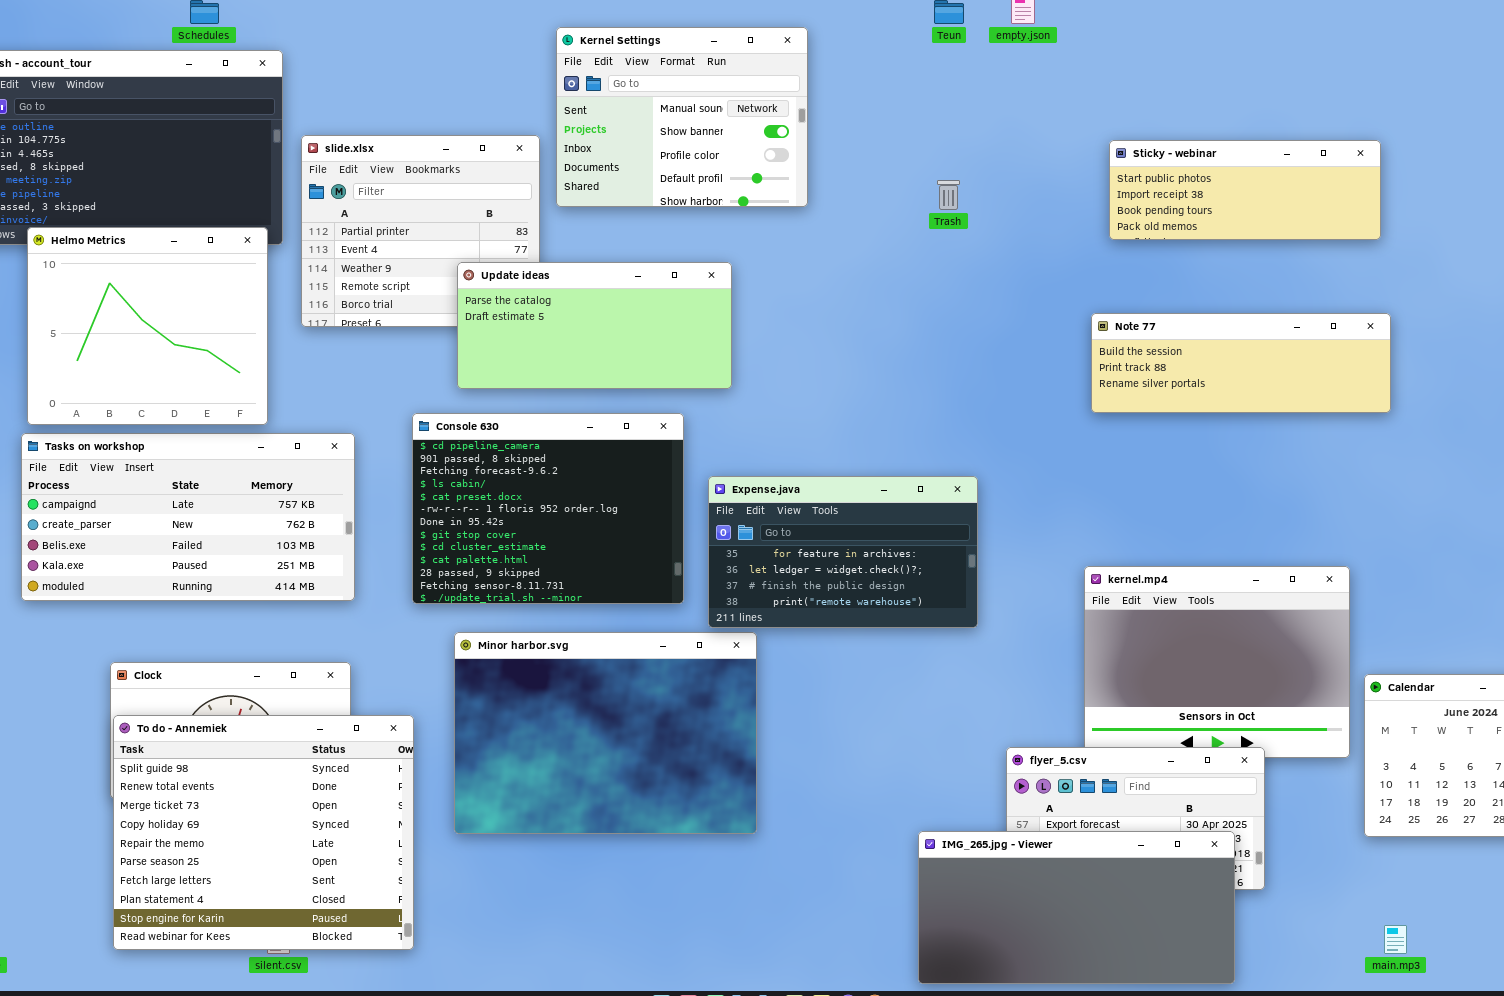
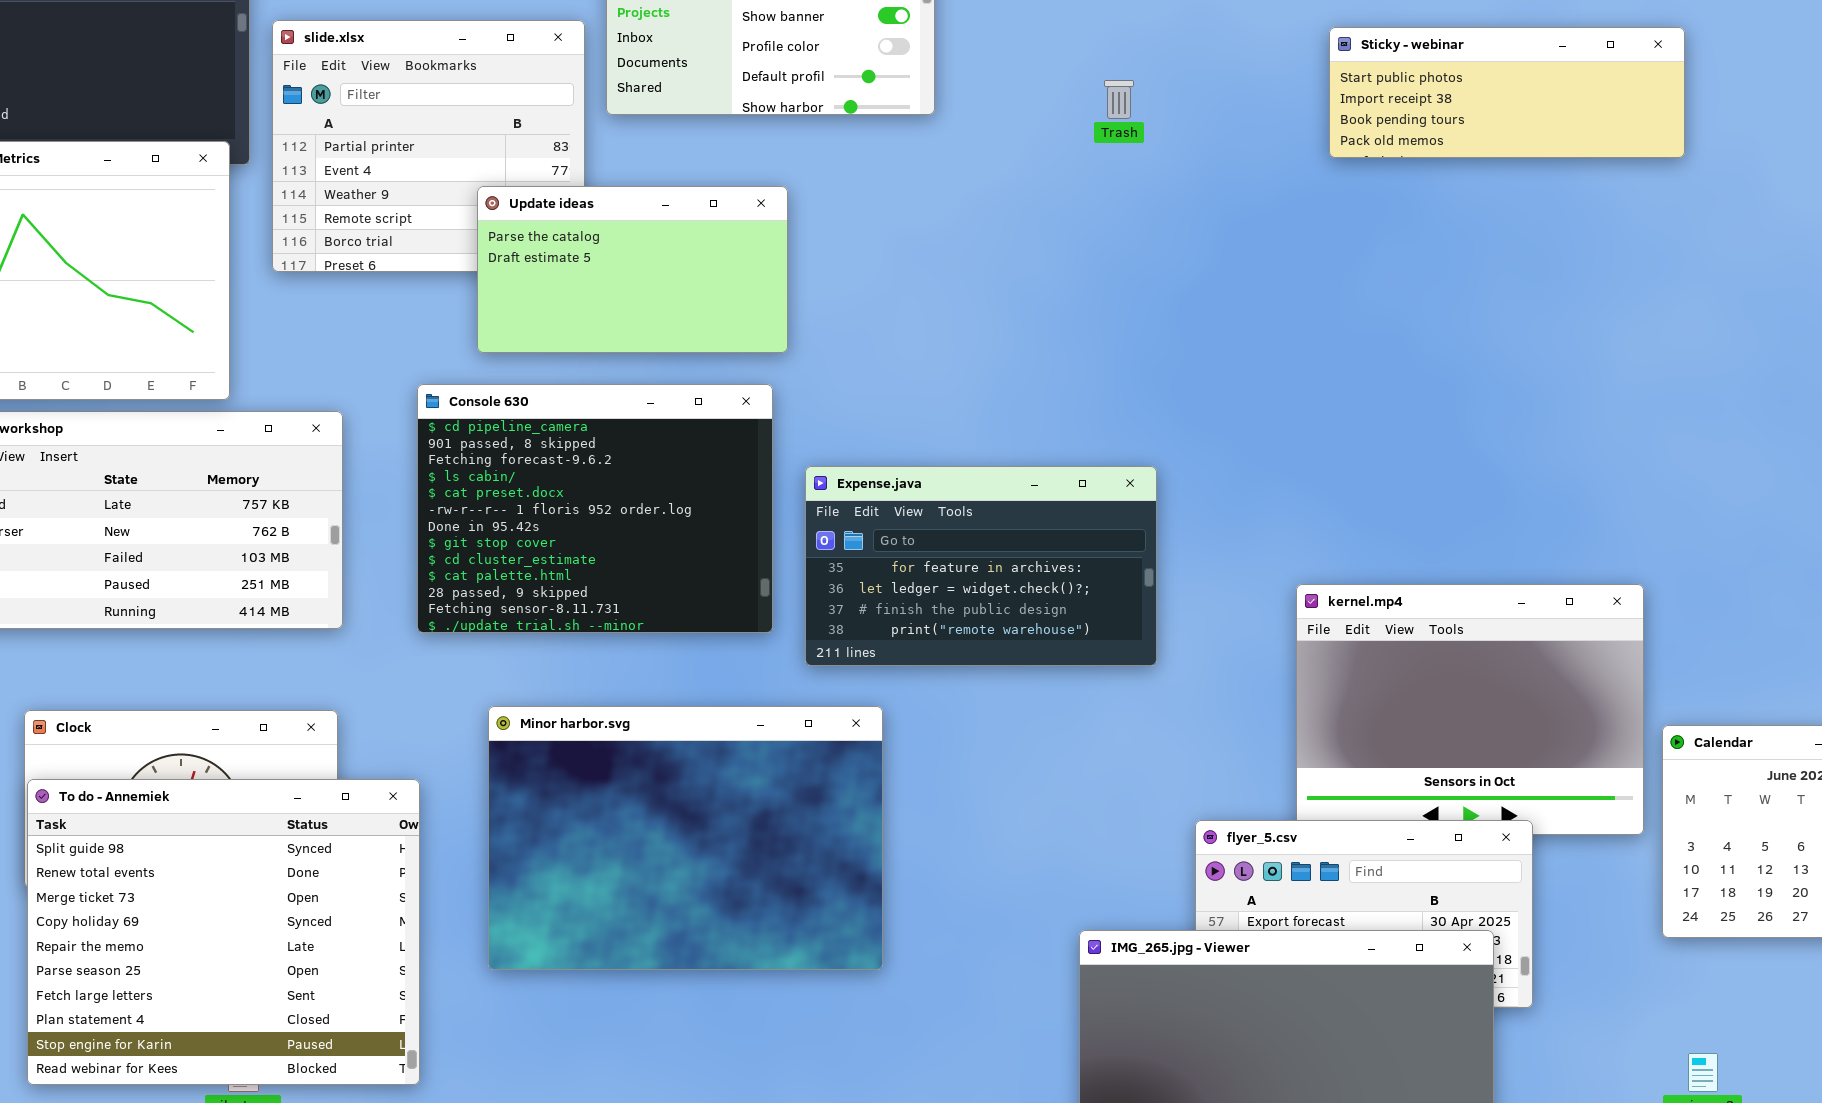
Update ideas: [457,262,732,389] -> [477,186,788,353], resized
Note 77: [1091,313,1391,413] -> none, closed
Minor harbor.svg: [454,632,757,834] -> [488,706,883,970], moved

